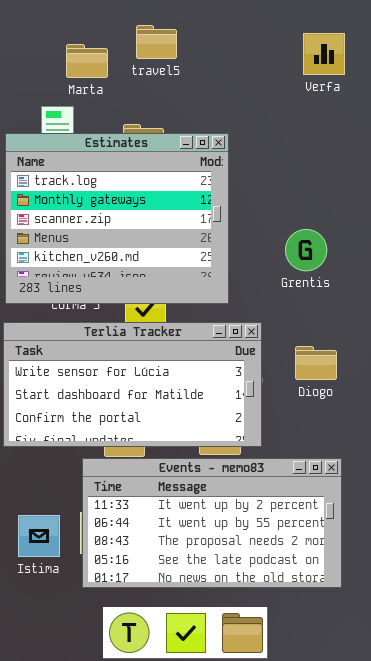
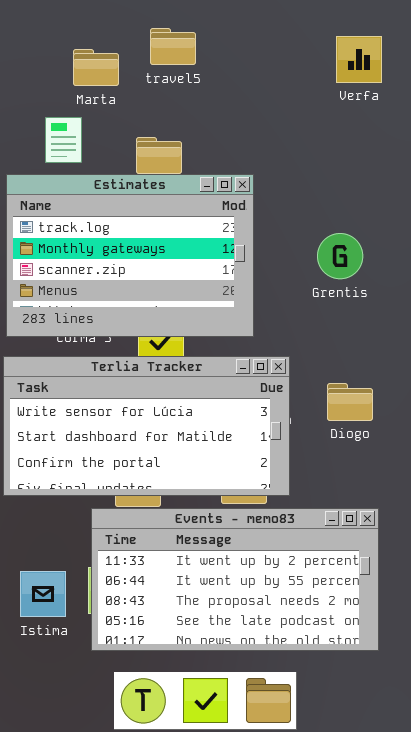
Estimates: [5,133,229,304] -> [6,174,254,337], resized
Grentis: [285,229,327,271] -> [317,233,363,279], moved

